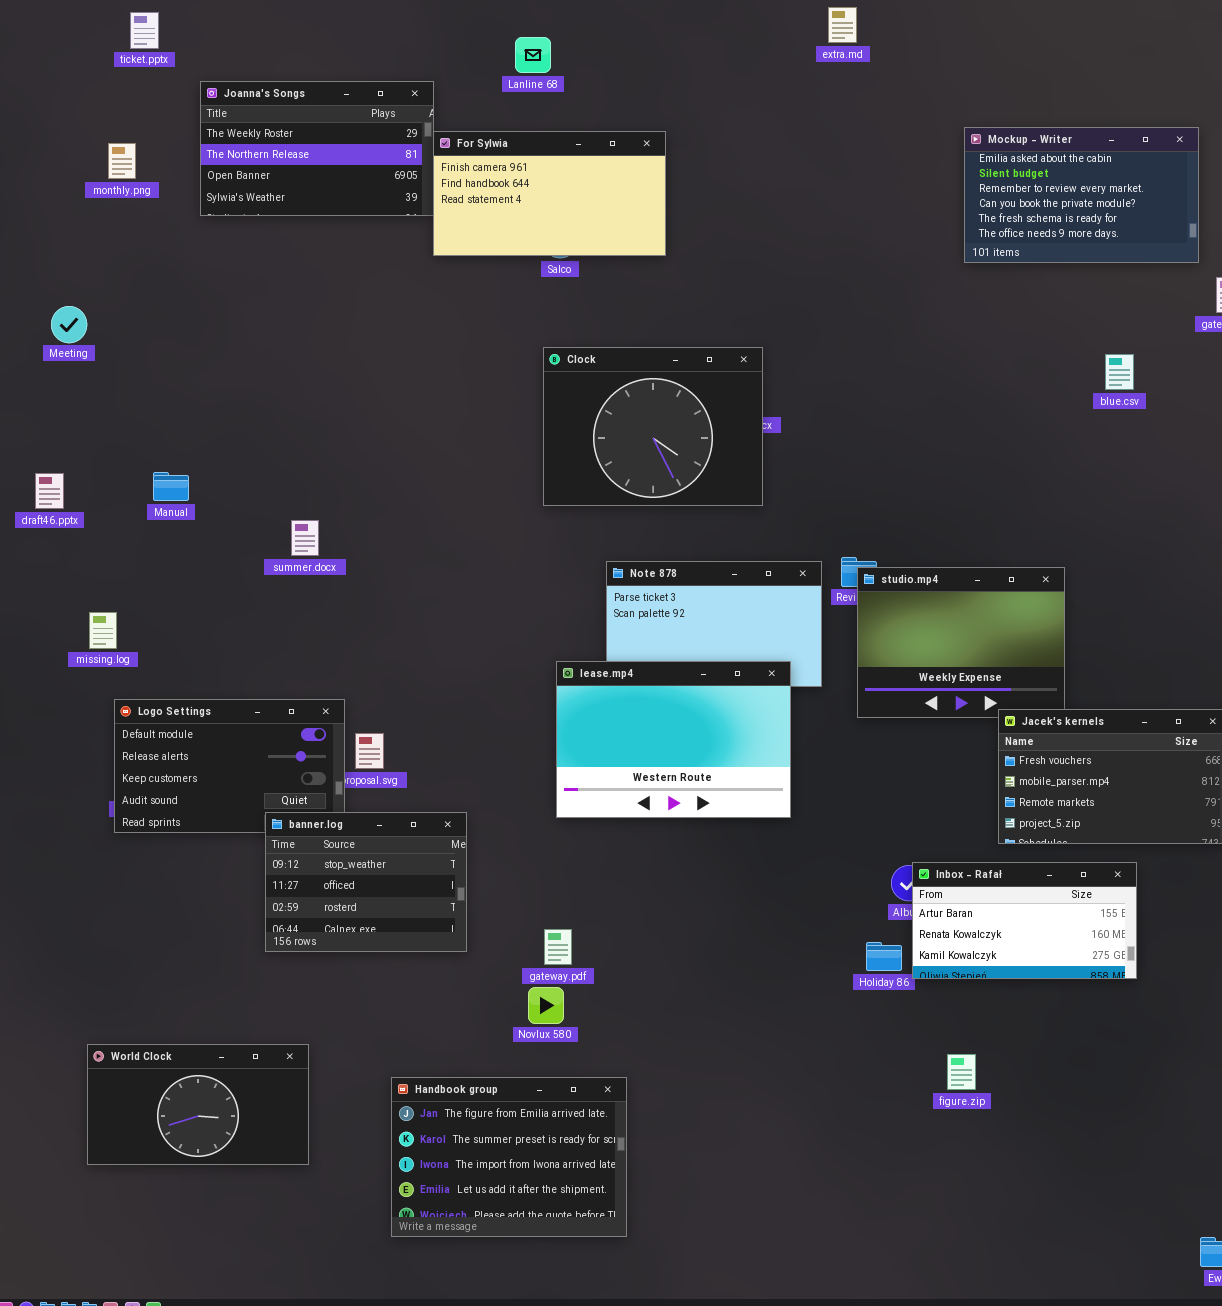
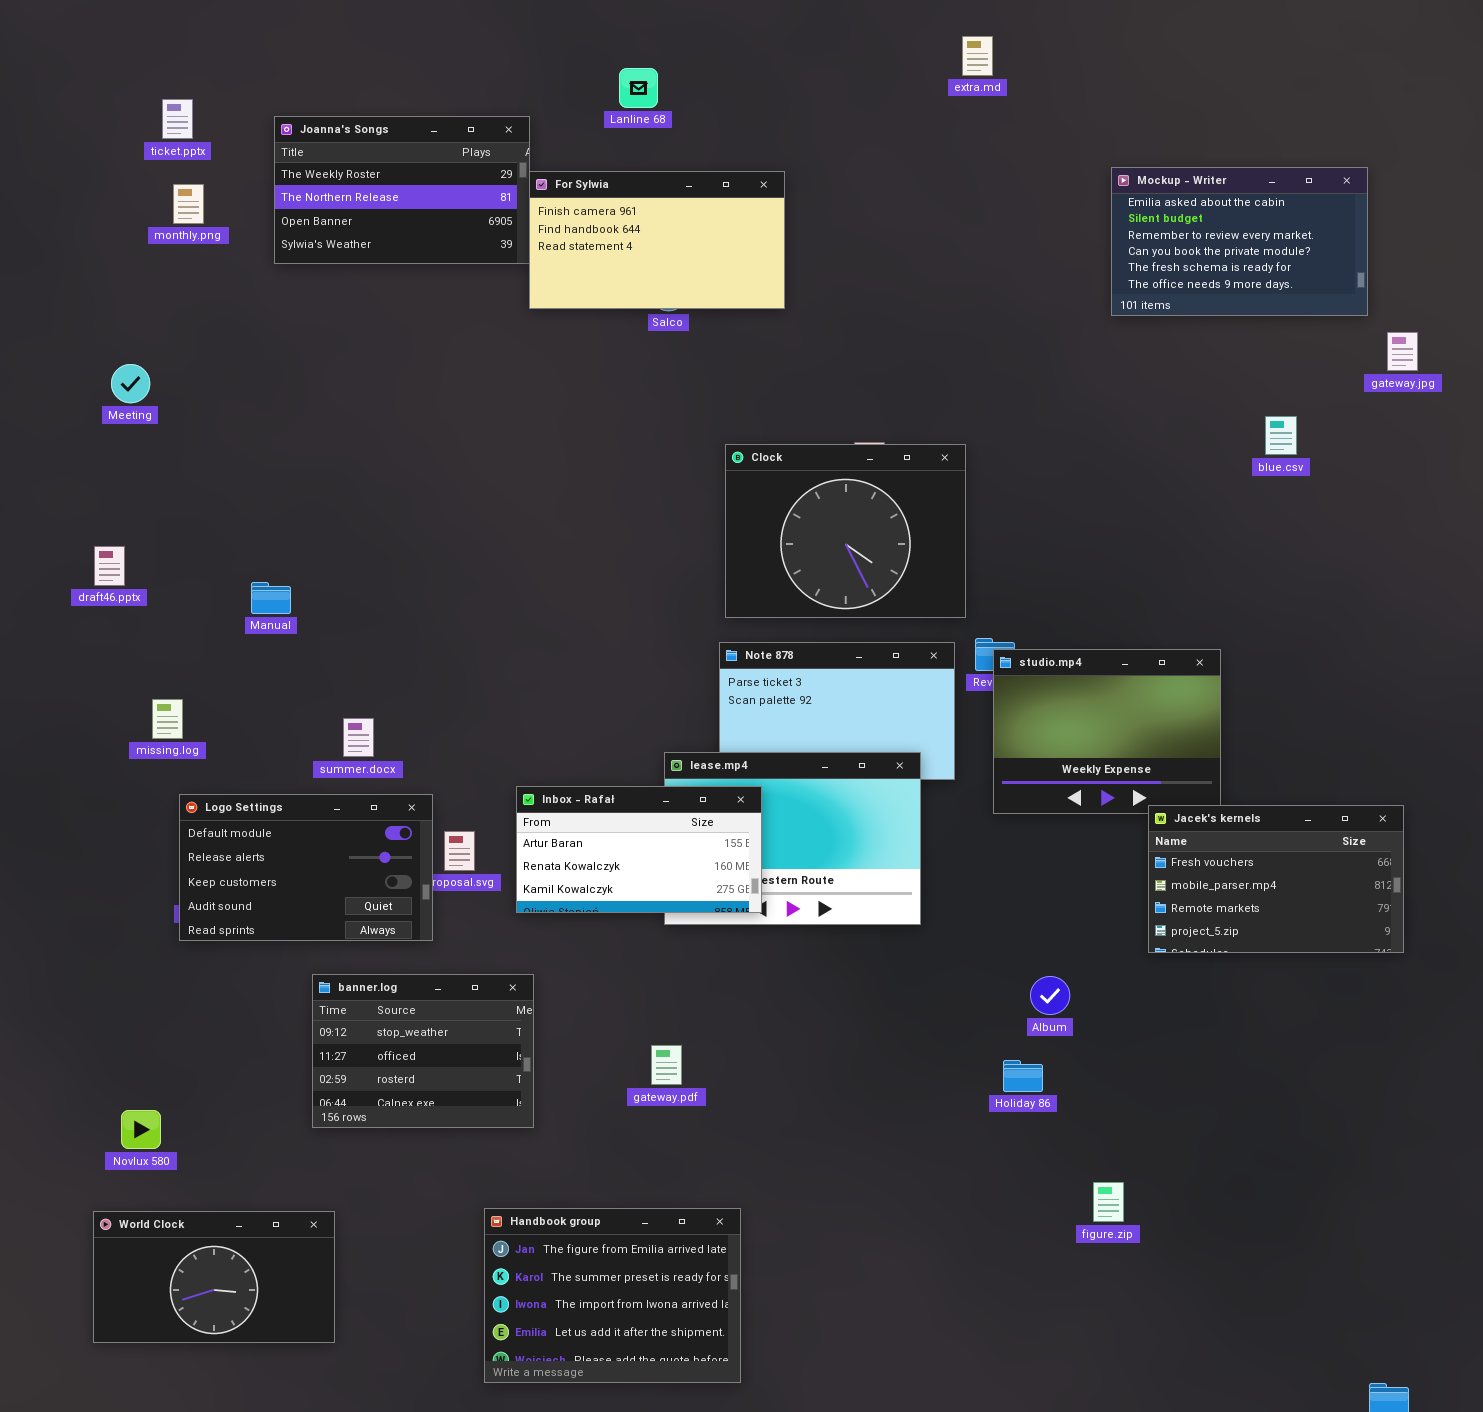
ticket.pptx: [130,12,159,49] -> [162,99,193,139], moved
Clock: [543,347,763,506] -> [725,444,966,618], moved
Manual: [153,472,189,501] -> [251,582,291,614], moved
summer.docx: [291,520,319,556] -> [343,718,374,757], moved
banner.log: [265,812,467,952] -> [312,974,534,1128], moved
Inbox - Rafał: [912,862,1137,979] -> [516,786,762,913], moved
Novlux 580: [528,987,564,1024] -> [121,1110,161,1149], moved
World Clock: [87,1044,309,1165] -> [93,1211,335,1343], moved

